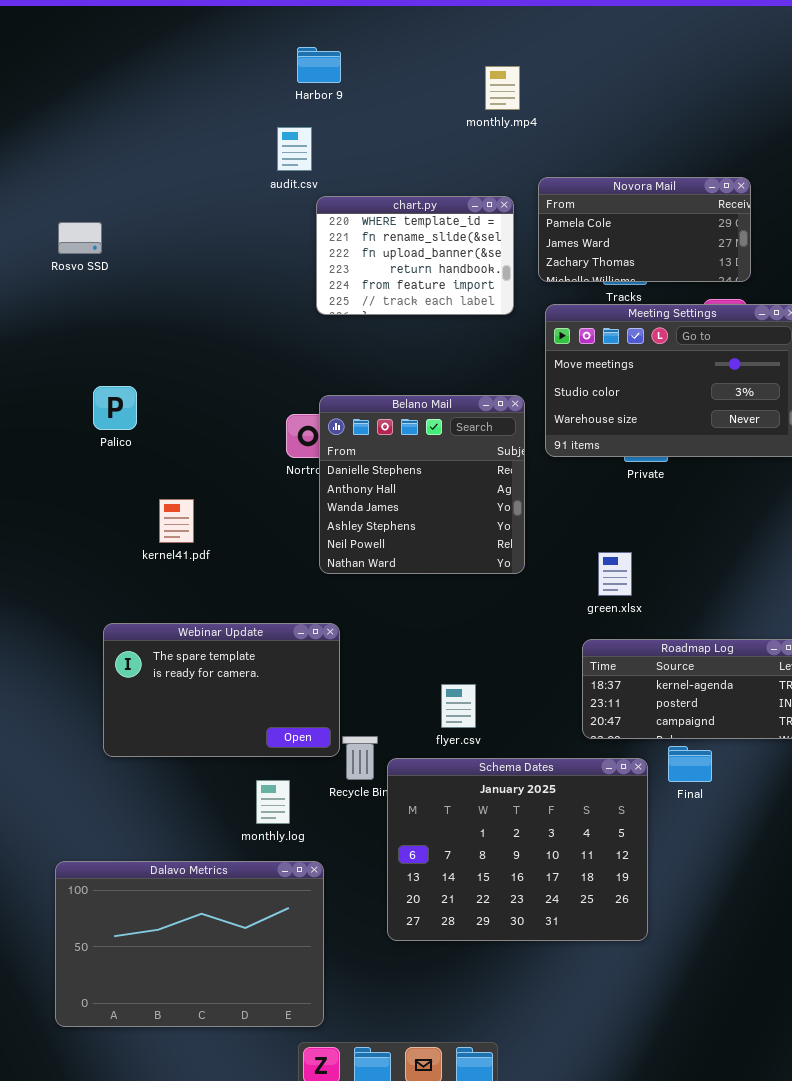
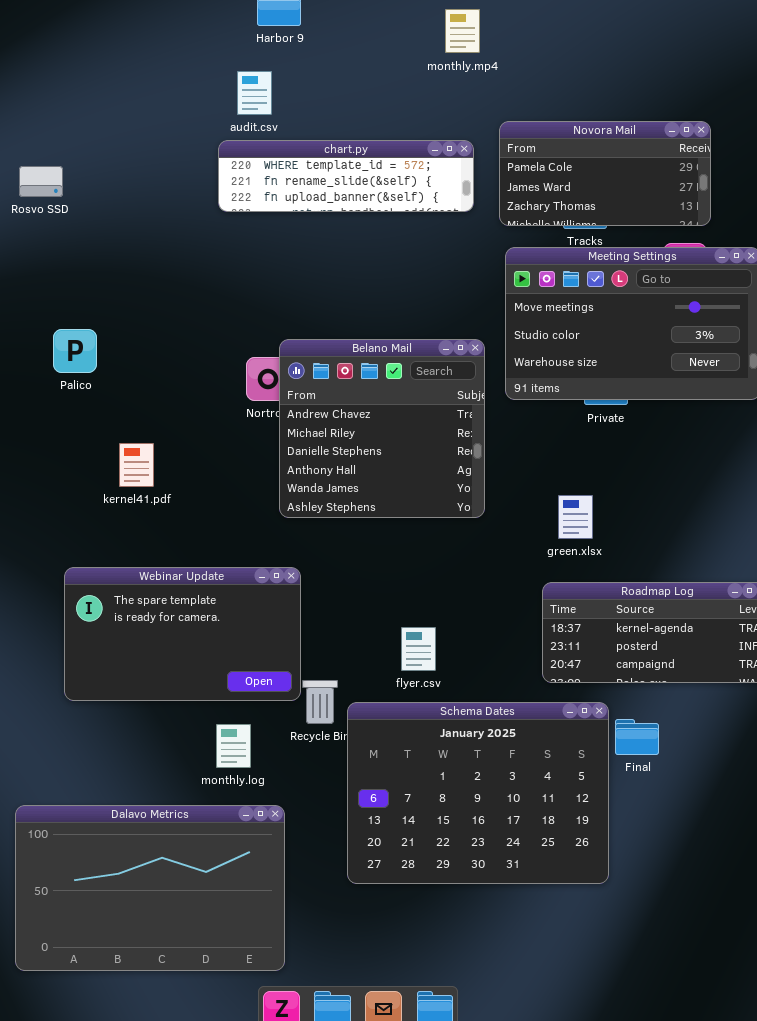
chart.py: [316,196,514,315] -> [218,140,474,212], resized
Belano Mail: [319,395,525,574] -> [279,339,485,518], scrolled up 2 rows
Final: [668,746,712,782] -> [615,719,659,755], moved

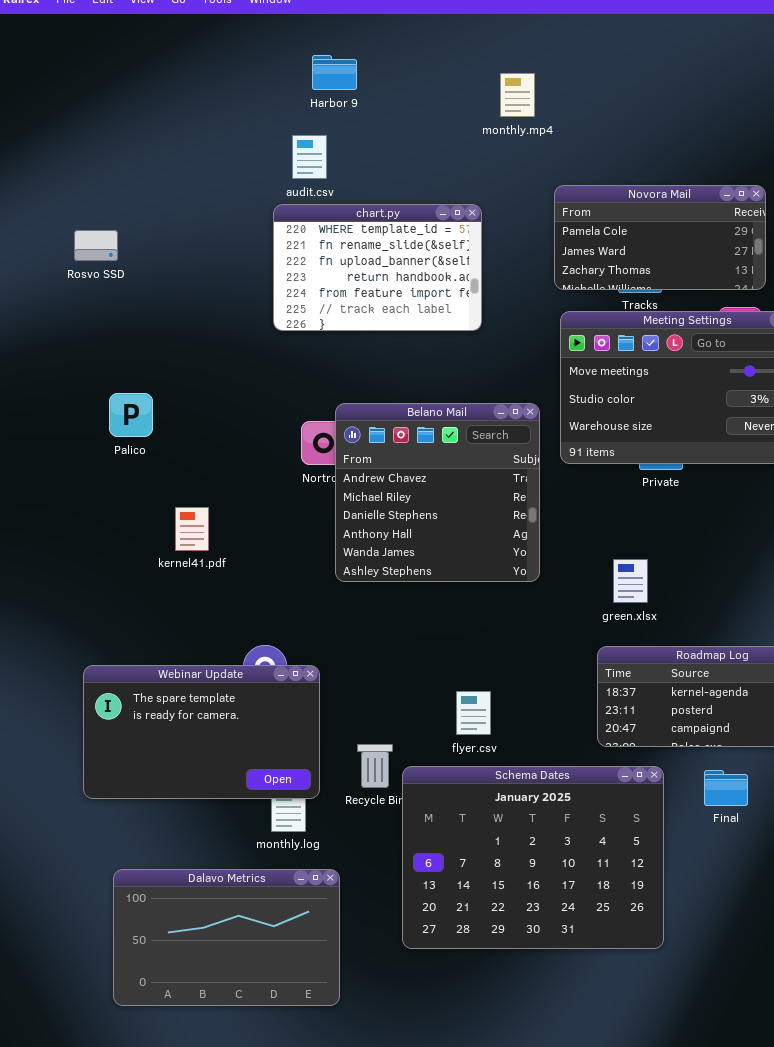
chart.py: [218,140,474,212] -> [273,204,482,331], resized
Webinar Update: [64,567,301,701] -> [83,665,320,799], moved
Final: [615,719,659,755] -> [704,770,748,806], moved
Dalavo Metrics: [15,805,285,971] -> [113,869,340,1006], resized

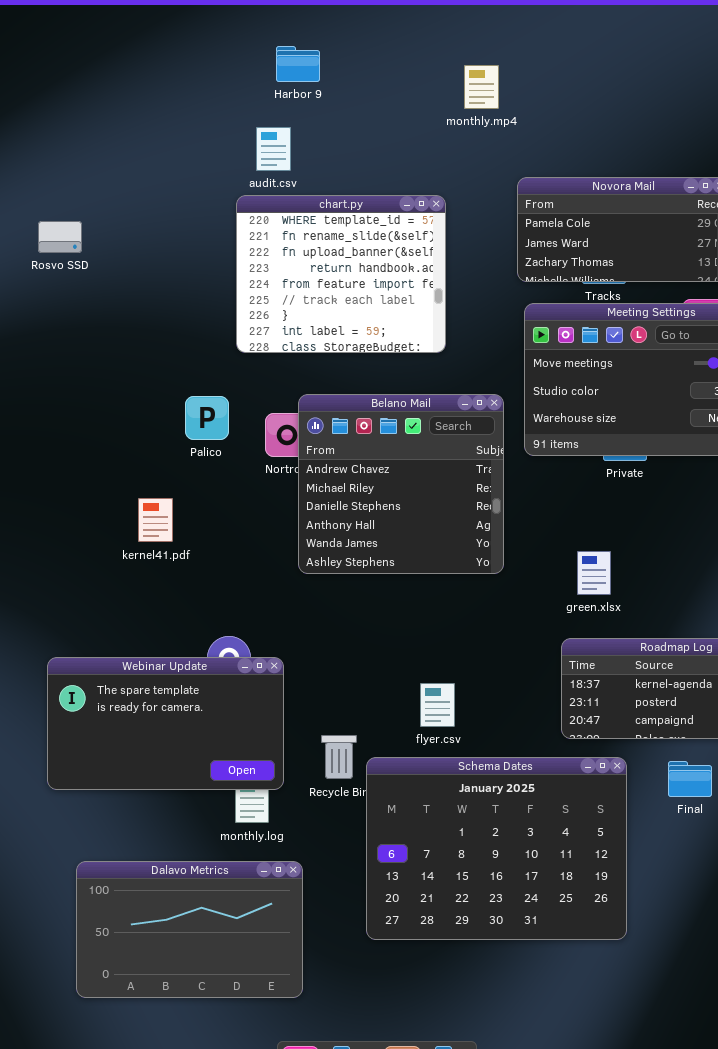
chart.py: [273,204,482,331] -> [236,195,446,353], resized
Palico: [109,393,153,437] -> [185,396,229,440], moved

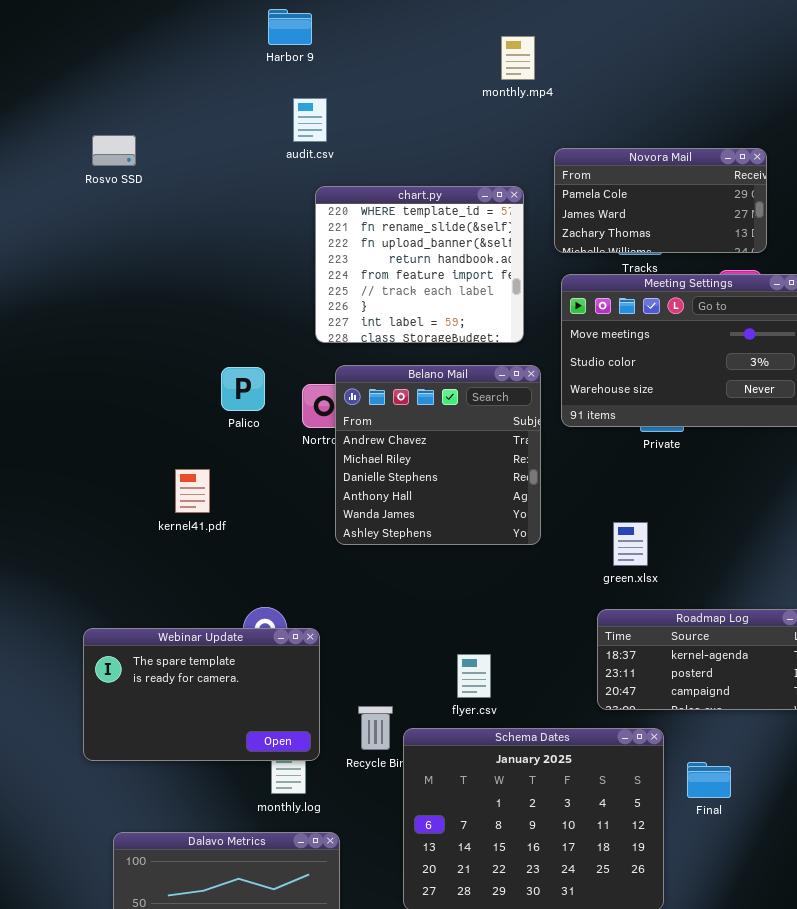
Harbor 9: [276,46,320,82] -> [268,9,312,45], moved
chart.py: [236,195,446,353] -> [315,186,524,343], moved
Rosvo SSD: [38,221,82,253] -> [92,135,136,166], moved
Final: [668,761,712,797] -> [687,762,731,798], moved

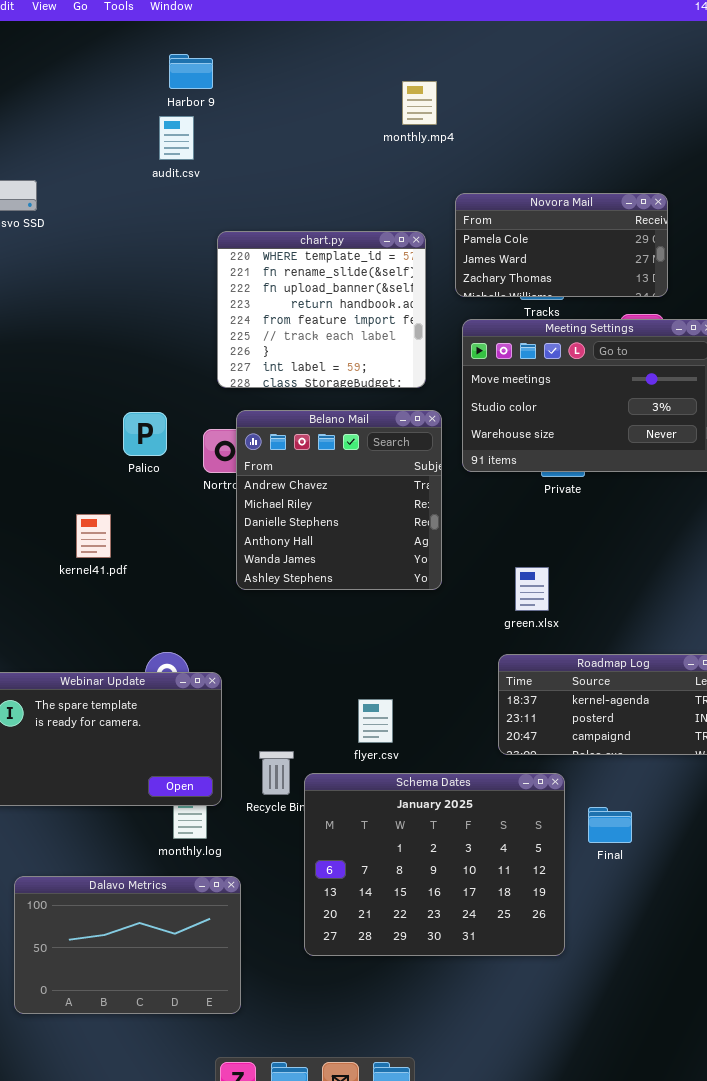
audit.csv: [293,98,327,142] -> [159,116,194,160], moved

